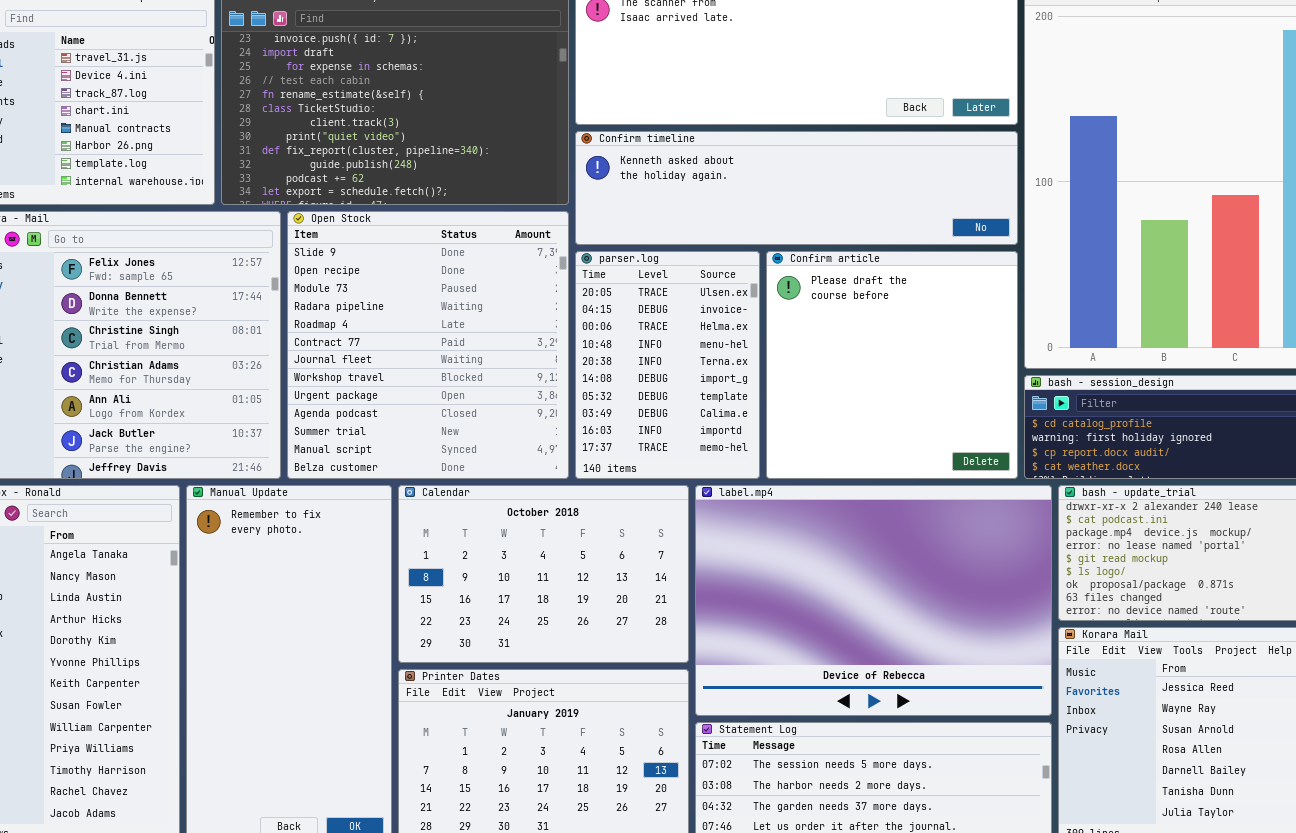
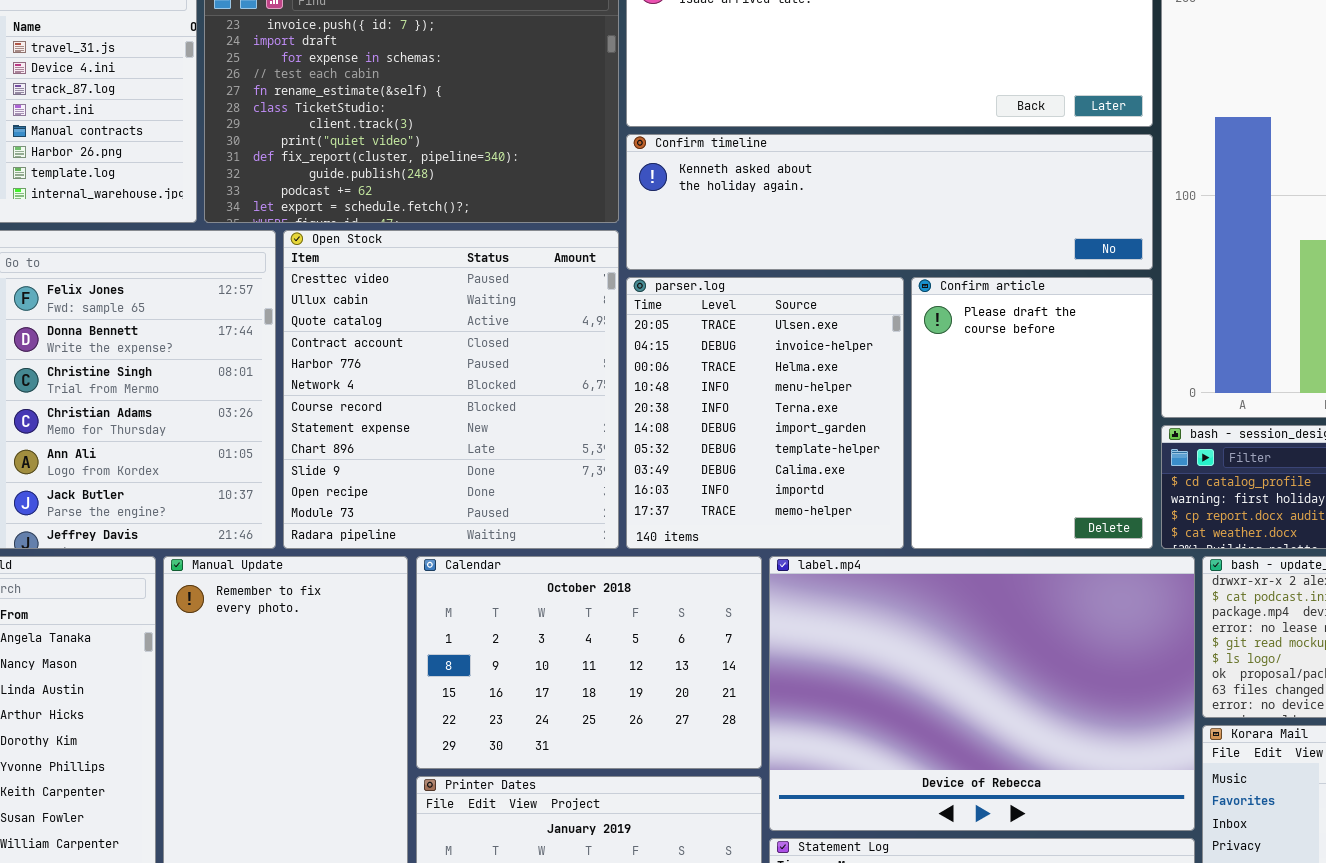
Open Stock: [287,211,569,479] -> [283,230,619,549], scrolled up 9 rows
parser.log: [575,251,760,479] -> [626,277,904,549], resized
Confirm article: [766,251,1018,479] -> [911,277,1153,549], resized

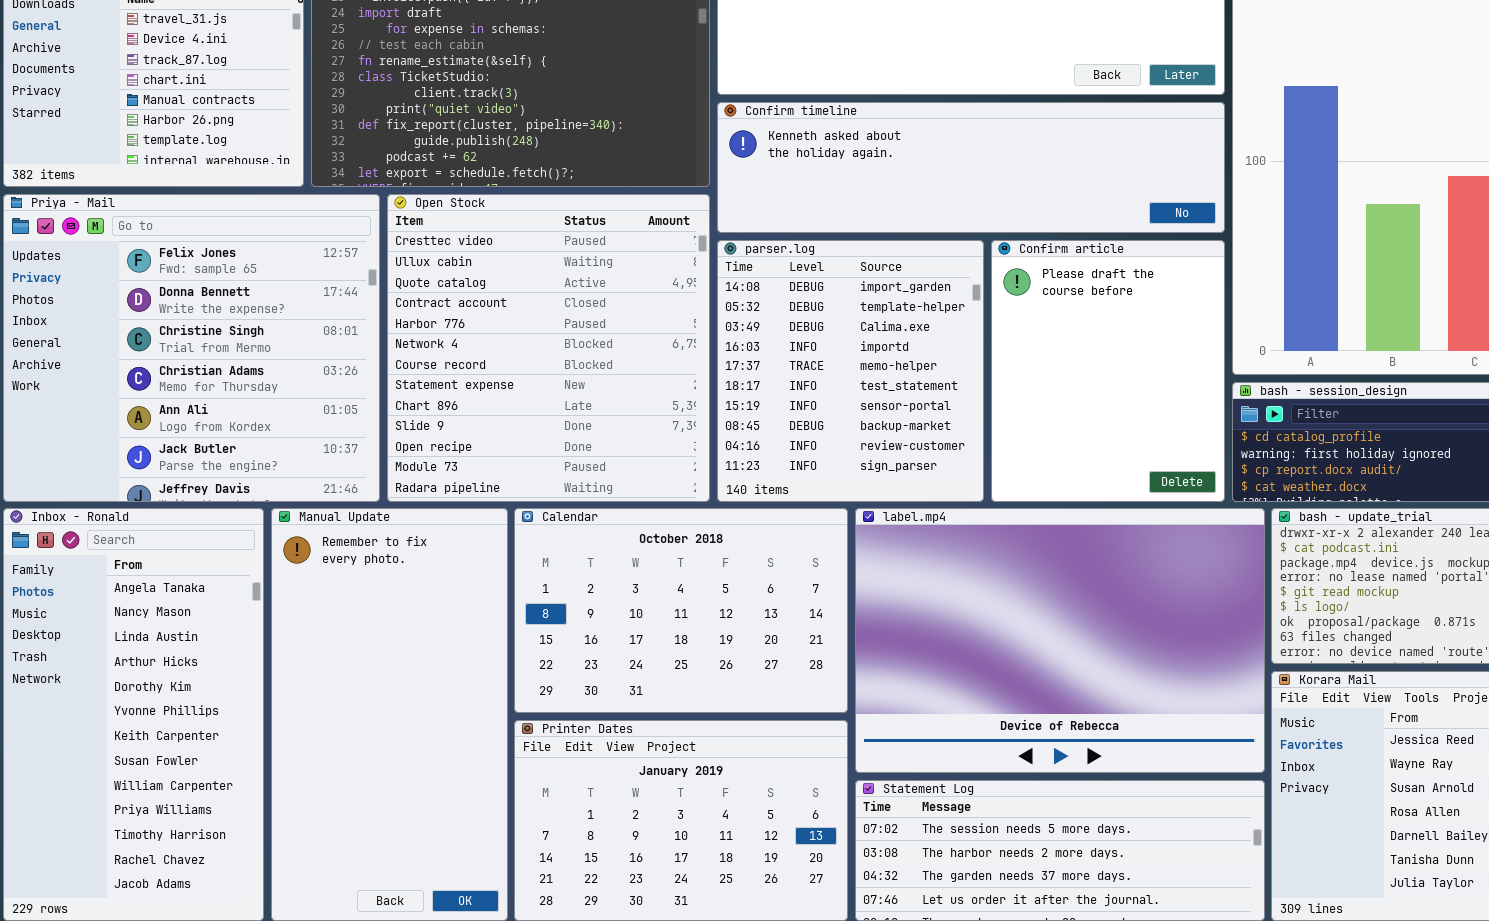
parser.log: [626,277,904,549] -> [717,240,984,502], scrolled down 5 rows

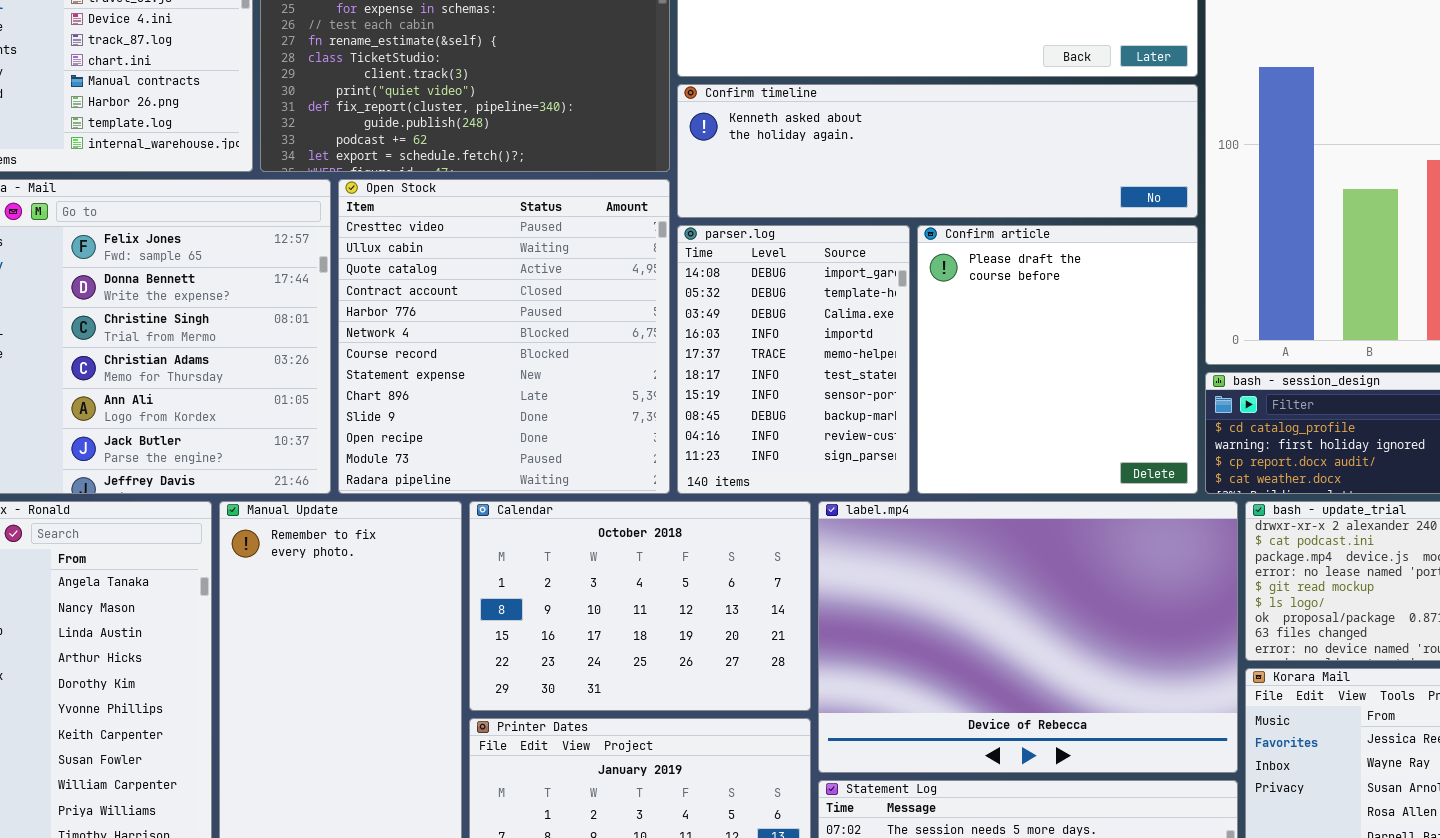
parser.log: [717,240,984,502] -> [677,225,910,494], resized
Confirm article: [991,240,1225,502] -> [917,225,1198,494], resized

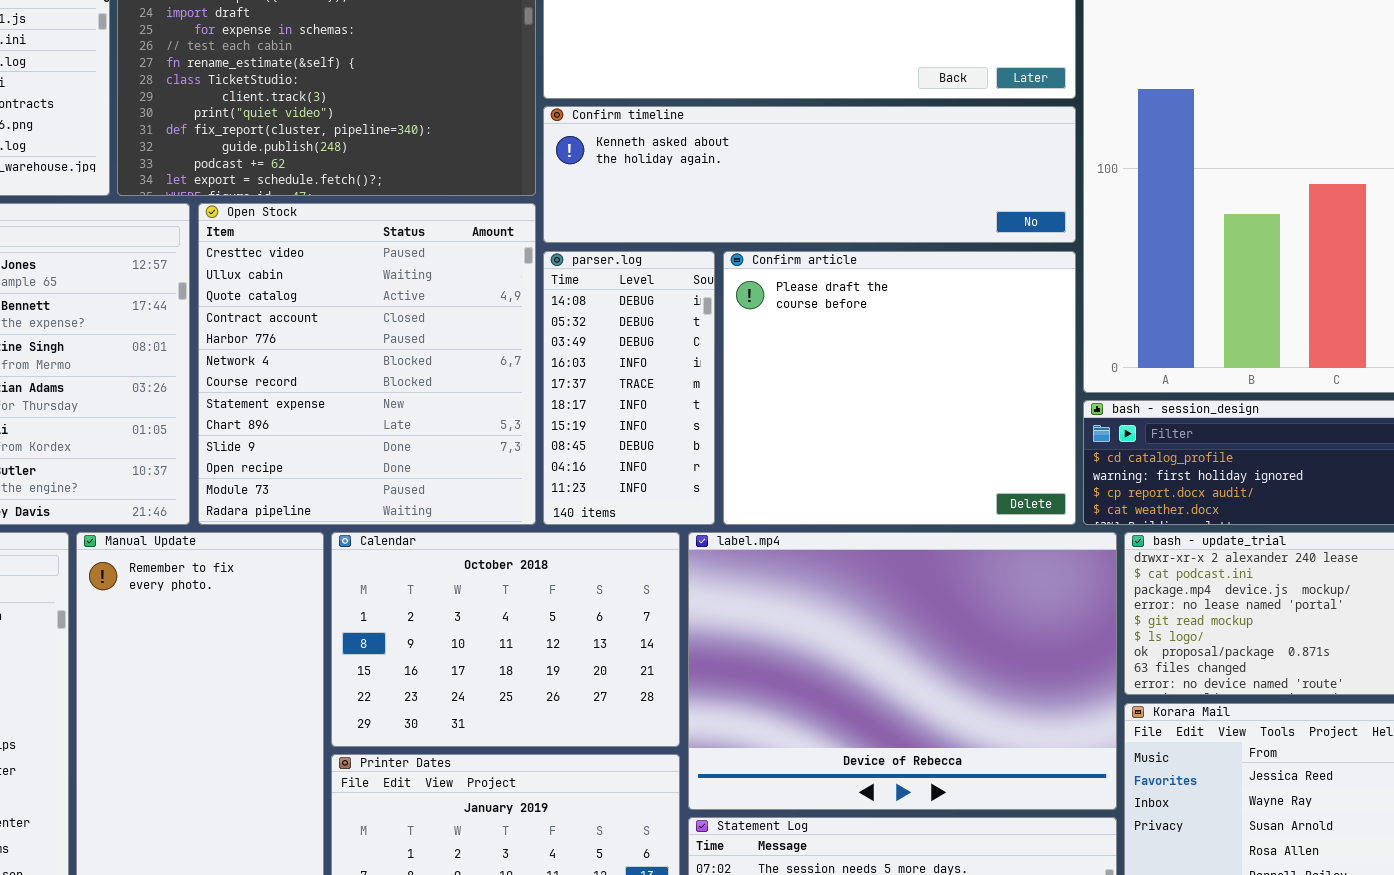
parser.log: [677,225,910,494] -> [543,251,715,525], resized
Confirm article: [917,225,1198,494] -> [723,251,1076,525], resized

